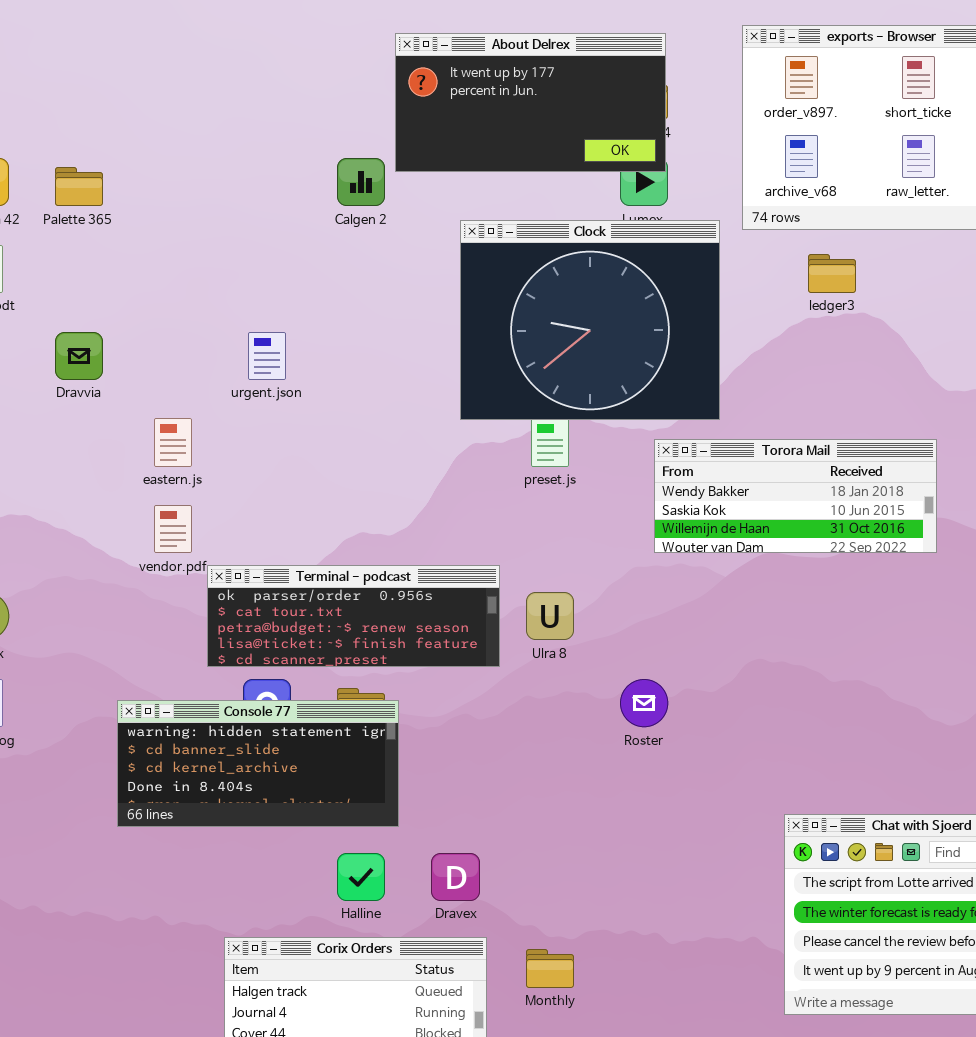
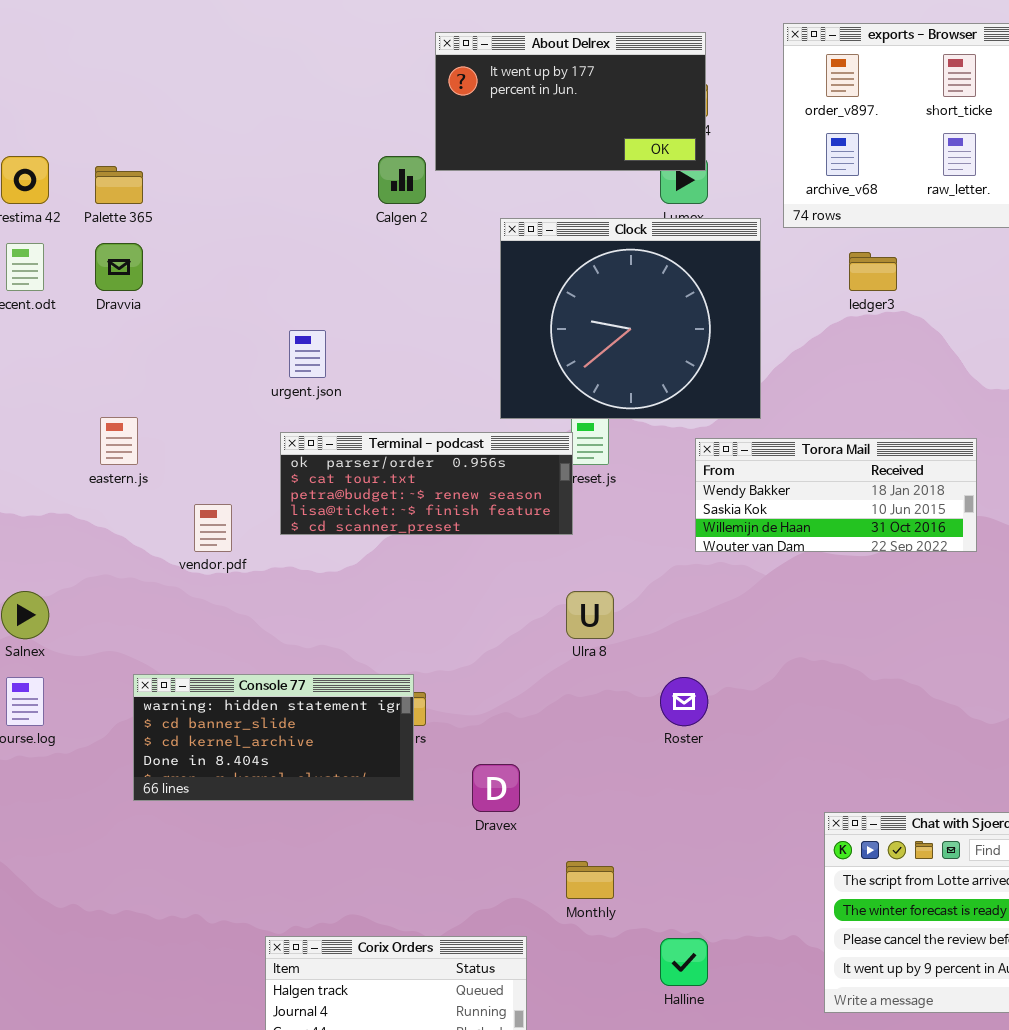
Dravvia: [55,332,103,380] -> [95,243,143,291], moved
eastern.js: [154,418,192,467] -> [100,417,138,465], moved
Terminal - podcast: [207,565,500,667] -> [280,432,573,535], moved
Console 77: [117,700,399,827] -> [133,674,414,801], moved
Halline: [337,853,385,901] -> [660,938,708,986], moved
Dravex: [431,853,480,901] -> [472,764,520,812], moved
Monthly: [526,949,574,988] -> [566,861,614,899], moved

